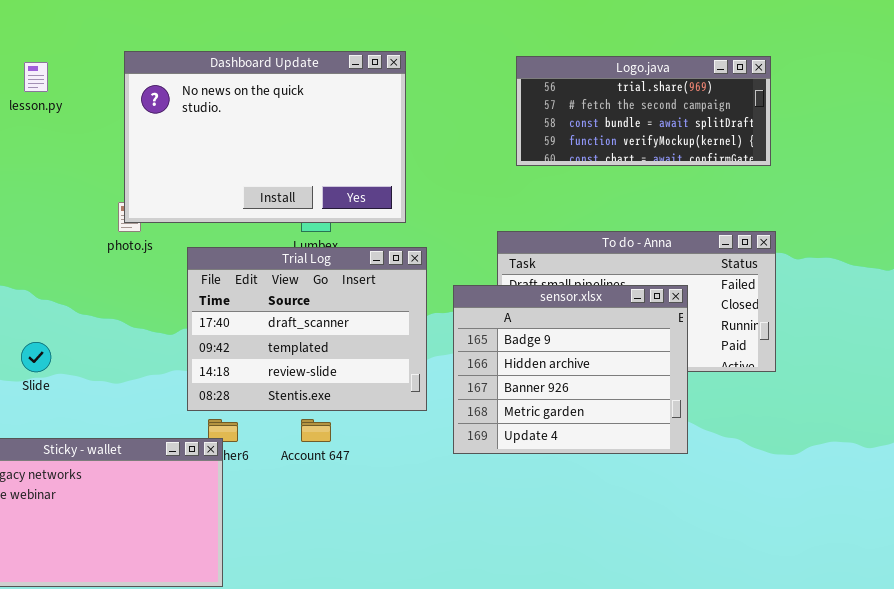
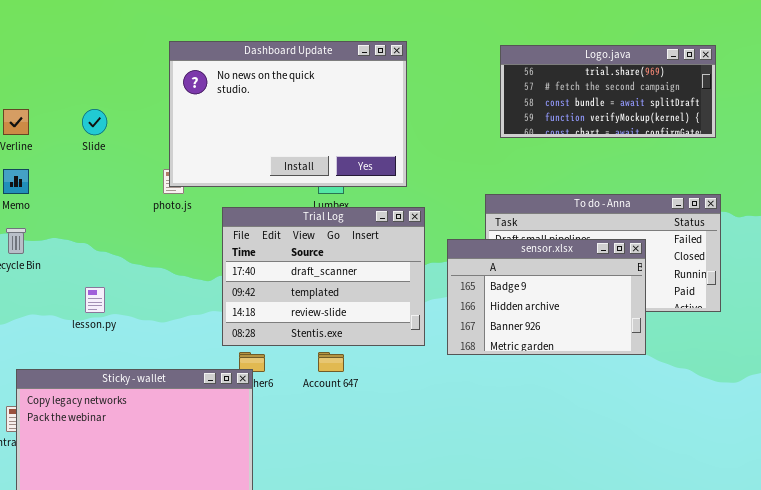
lesson.py: [24,62,48,92] -> [85,287,105,313], moved
sensor.xlsx: [453,285,688,454] -> [447,239,646,355], resized
Slide: [21,342,51,372] -> [82,109,107,135], moved

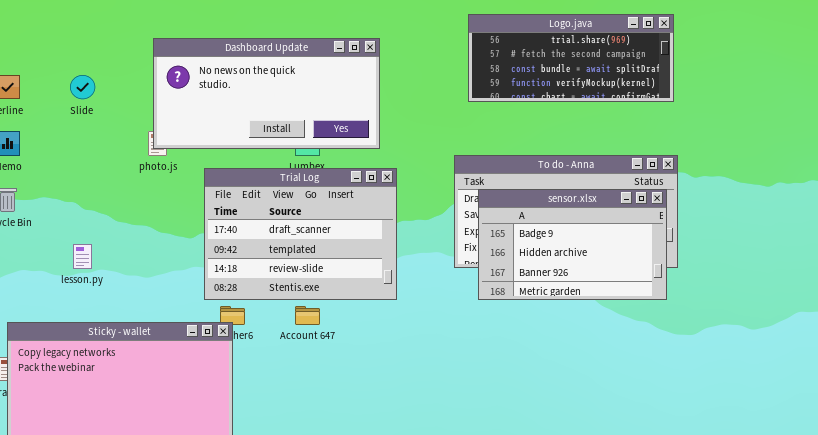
Dashboard Update: [169,41,407,187] -> [153,38,380,149], resized
sensor.xlsx: [447,239,646,355] -> [478,189,667,300], moved

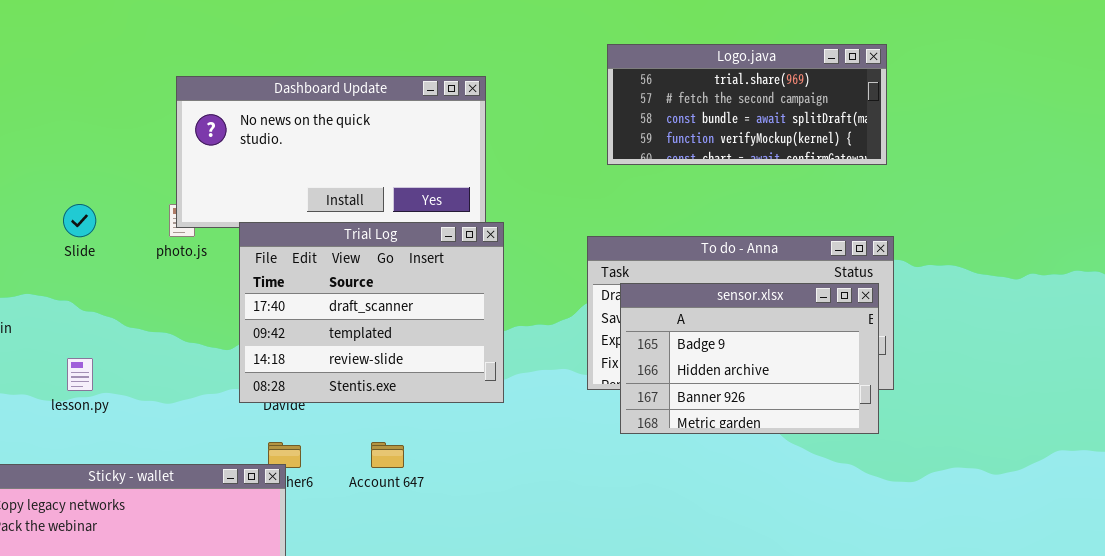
Slide: [70,75,95,99] -> [63,204,96,237], moved
Trial Log: [204,168,397,300] -> [239,222,504,403], moved

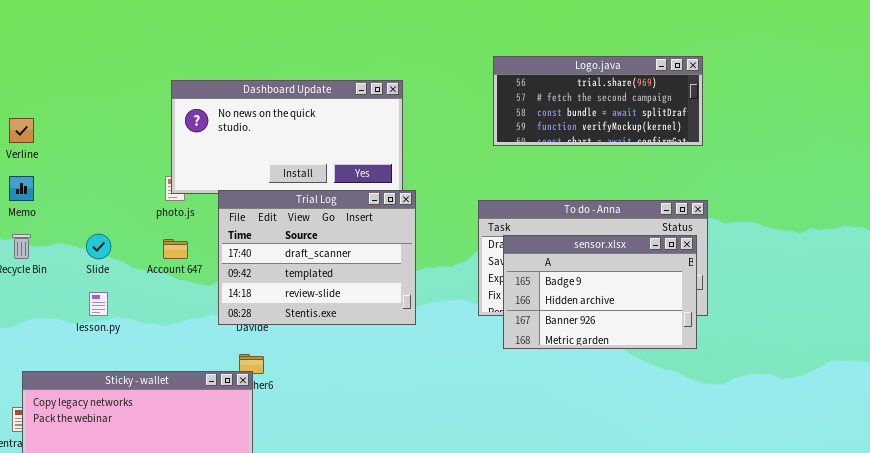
Slide: [63,204,96,237] -> [86,234,111,259], moved
Account 647: [371,442,404,468] -> [163,239,188,259], moved

